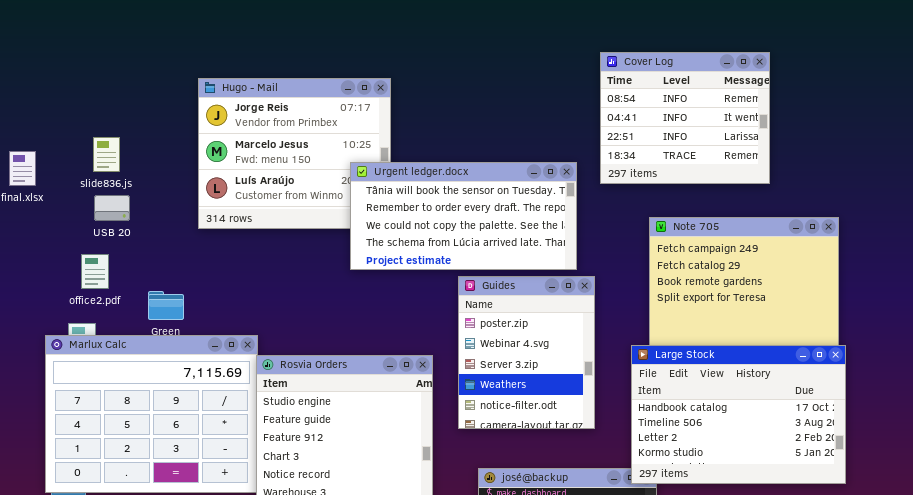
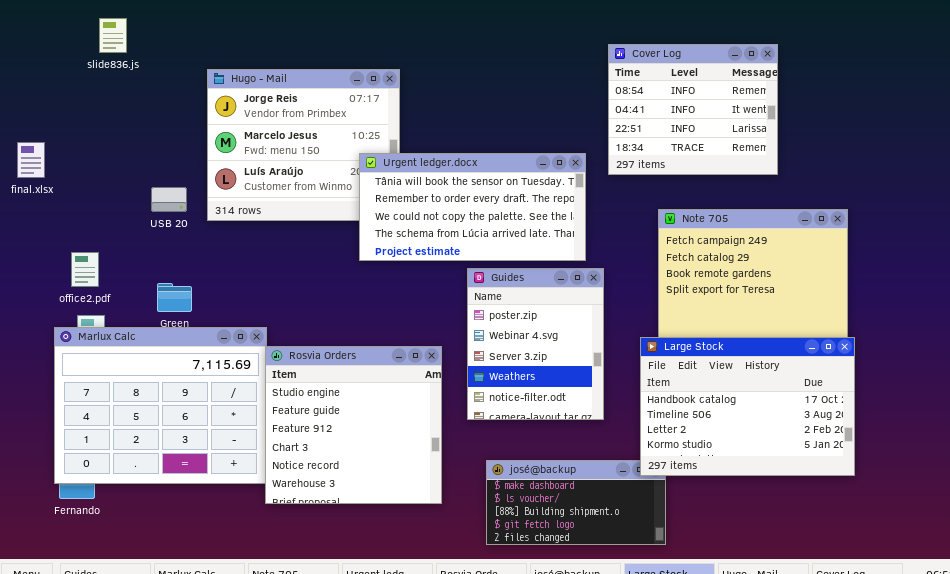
slide836.js: [93,137,120,172] -> [99,18,127,53], moved
USB 20: [94,195,130,221] -> [151,187,187,212], moved
office2.pdf: [81,254,109,289] -> [71,252,99,287], moved

